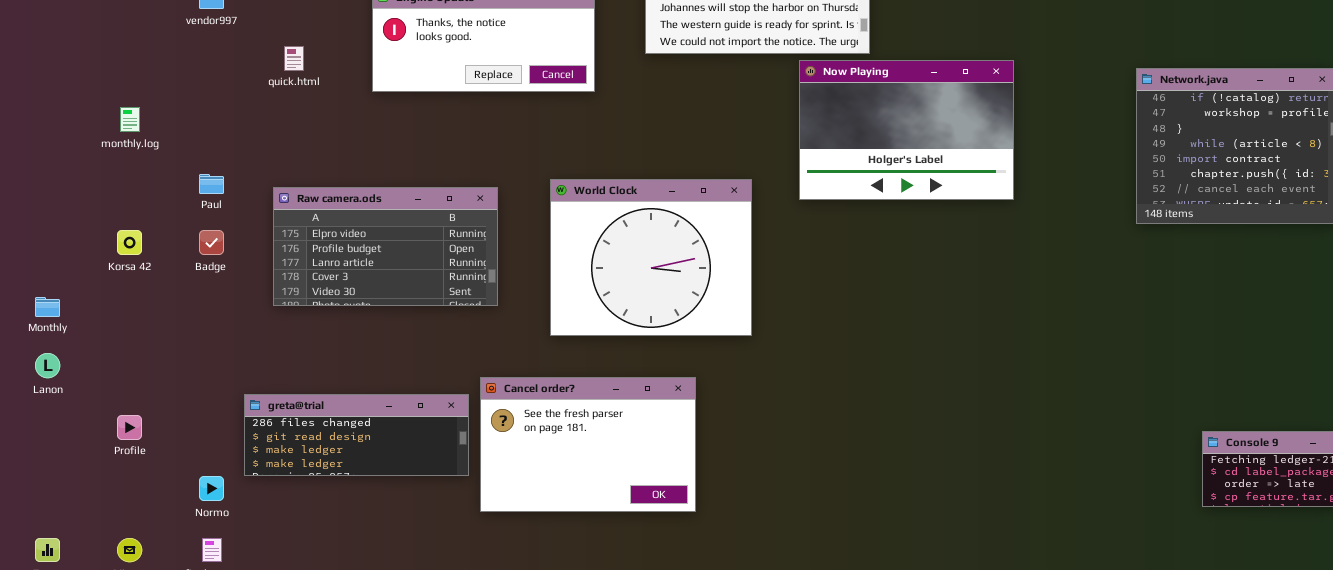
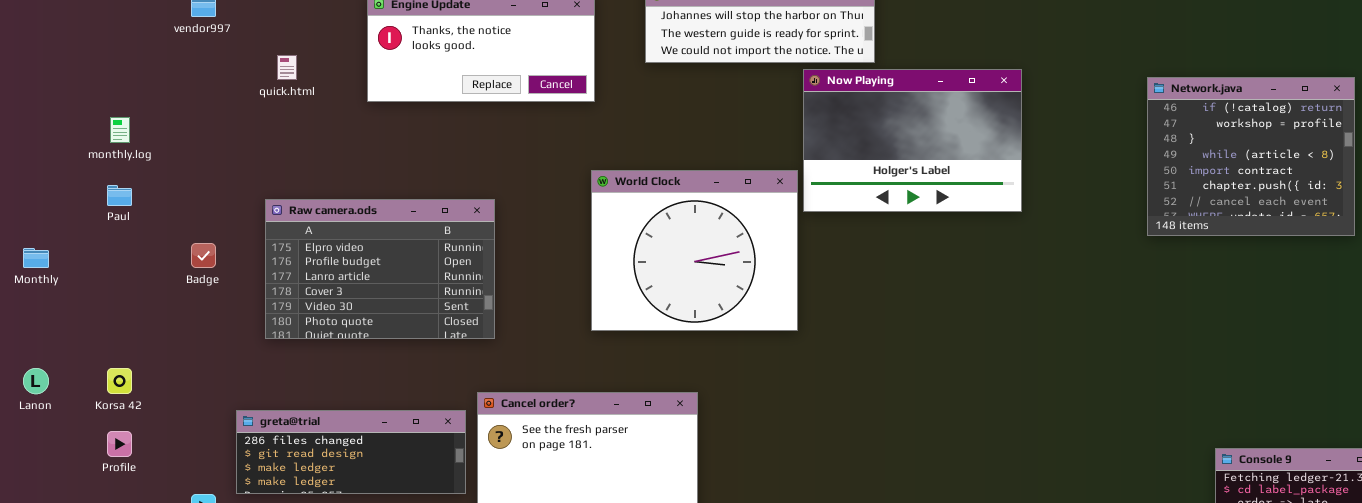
Paul: [199,174,224,194] -> [107,185,132,206], moved
World Clock: [550,179,752,336] -> [591,170,798,331], moved
Raw camera.ods: [273,187,498,306] -> [265,199,495,339], resized
Korsa 42: [117,230,142,255] -> [107,368,132,394], moved
Monthly: [35,297,60,317] -> [23,248,49,268], moved

